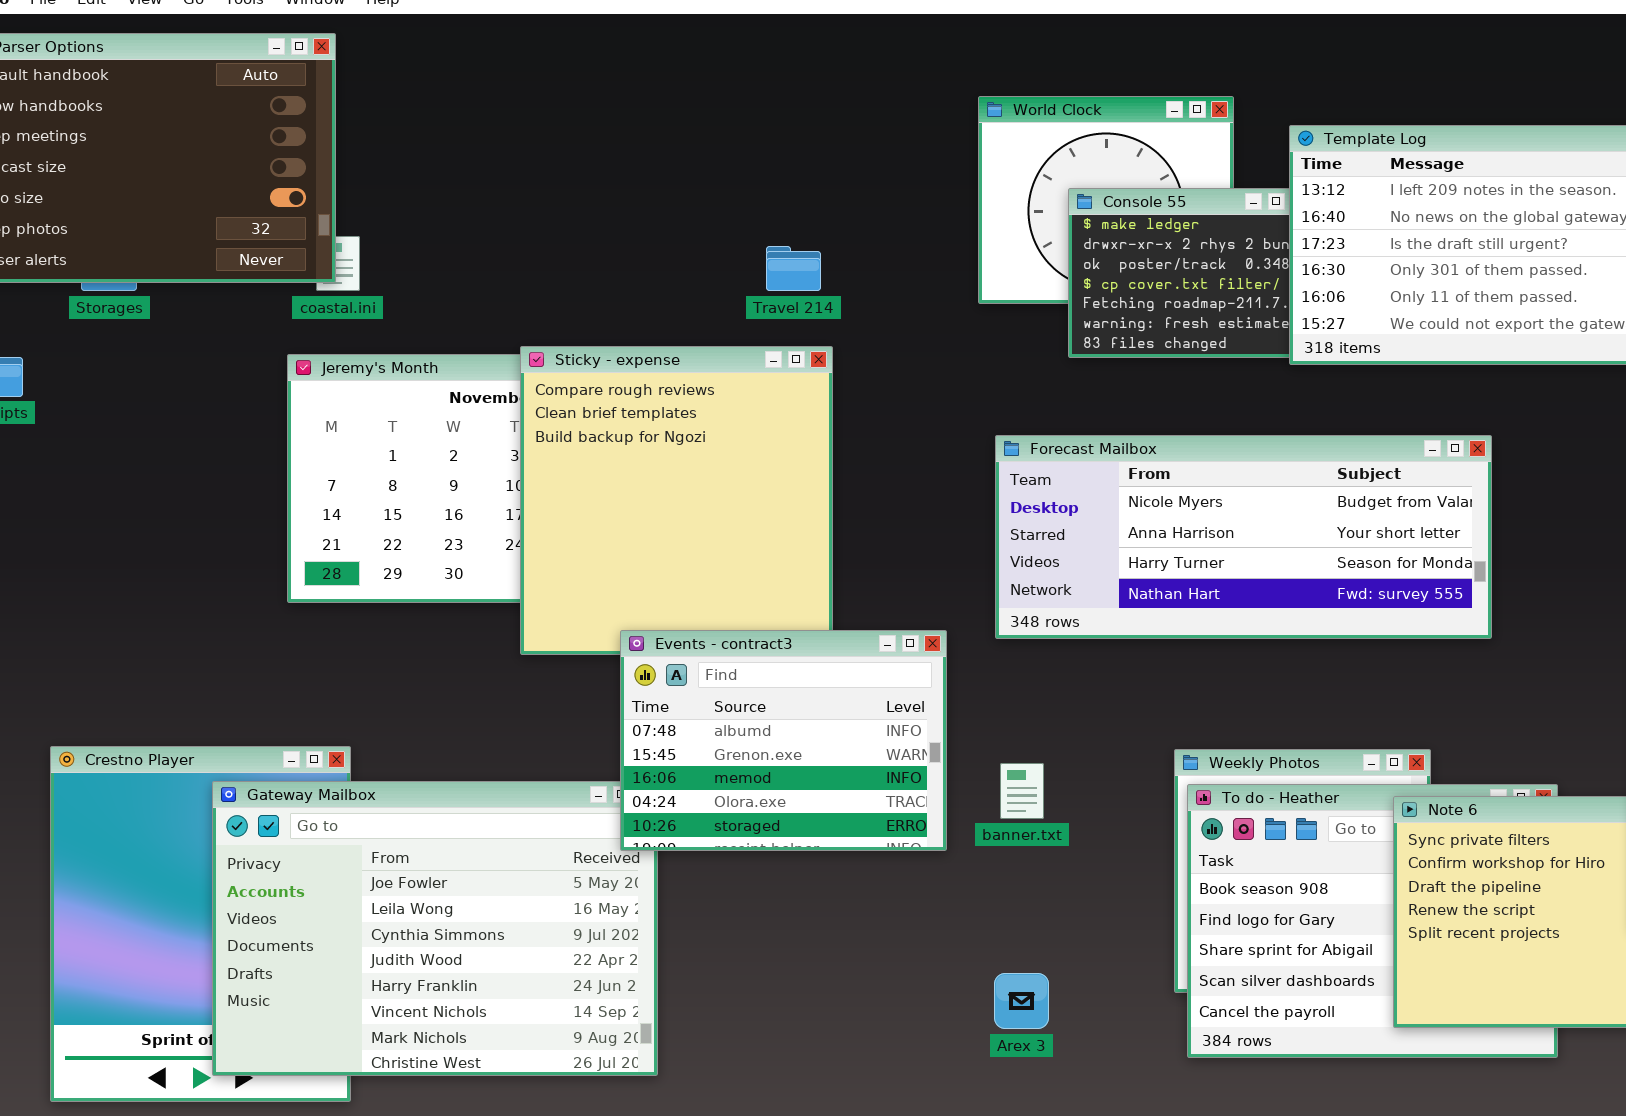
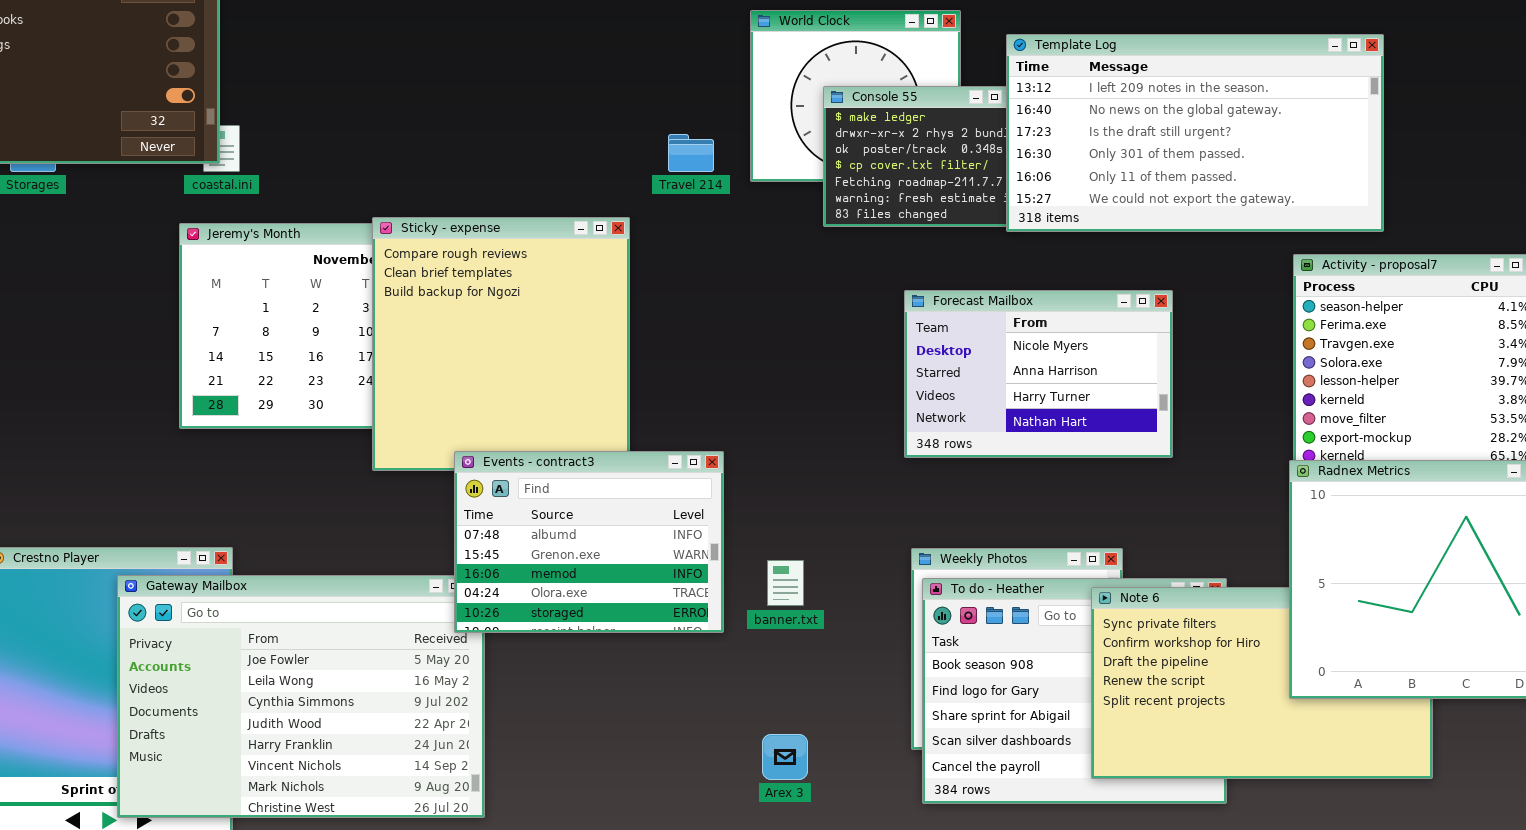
Travel 214: [766,246,821,291] -> [668,134,714,172], moved
Forecast Mailbox: [995,435,1492,639] -> [904,290,1173,458], resized

